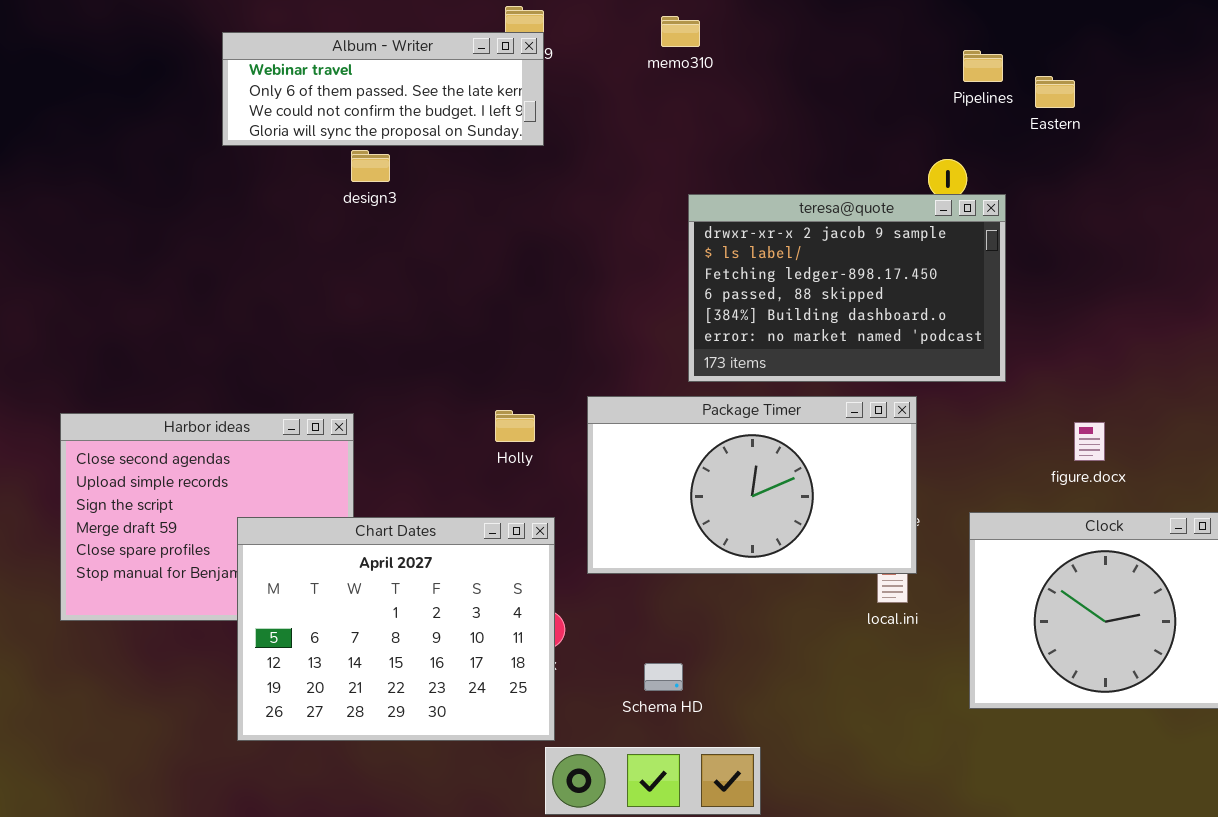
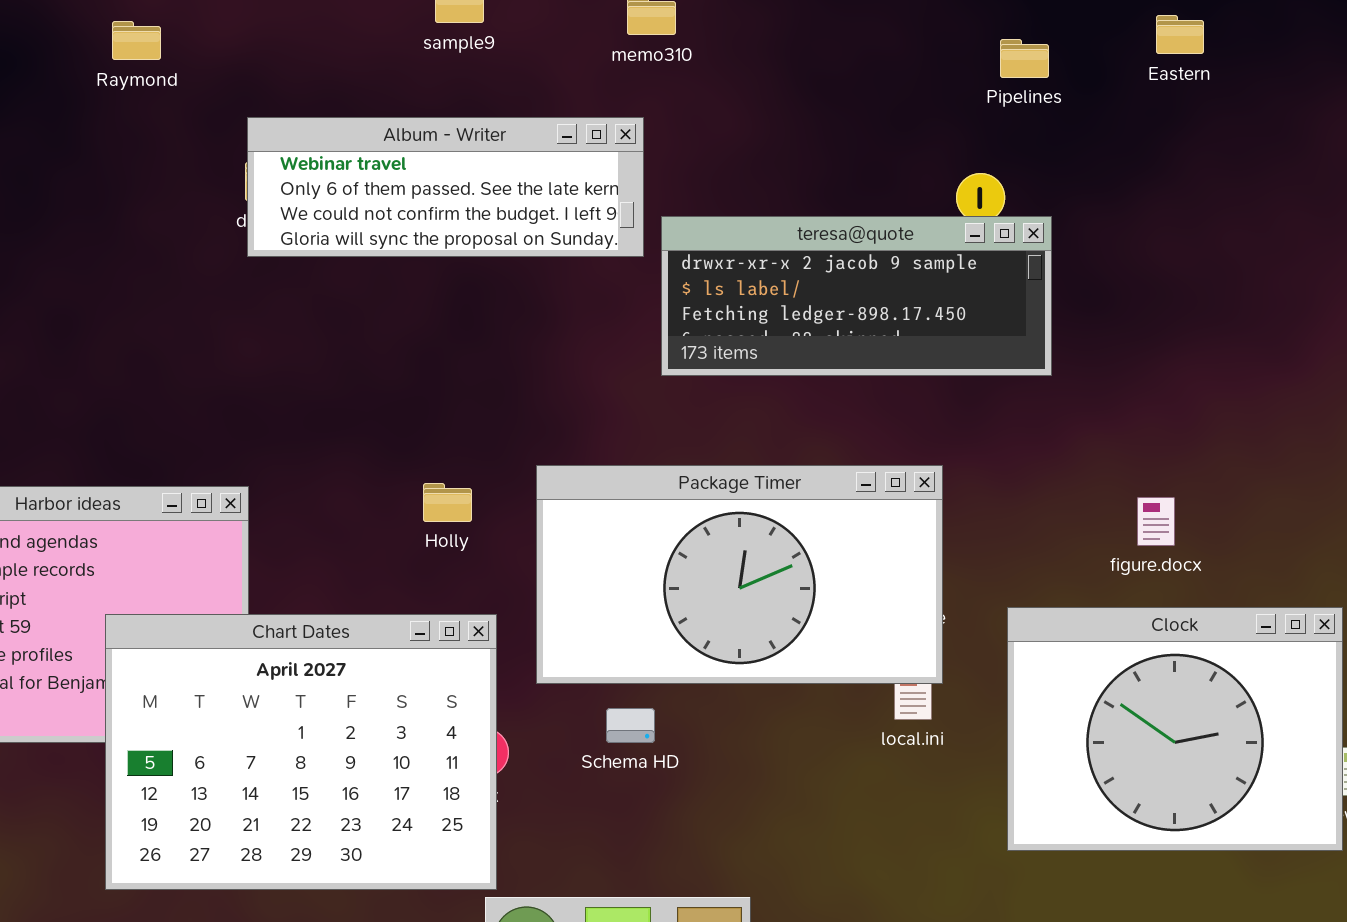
Album - Writer: [222,32,544,146] -> [247,117,644,257], moved
Eastern: [1035,76,1075,108] -> [1156,15,1204,54], moved
teresa@quote: [688,194,1006,382] -> [661,216,1052,376], resized
Schema HD: [644,663,683,691] -> [606,708,655,743], moved

